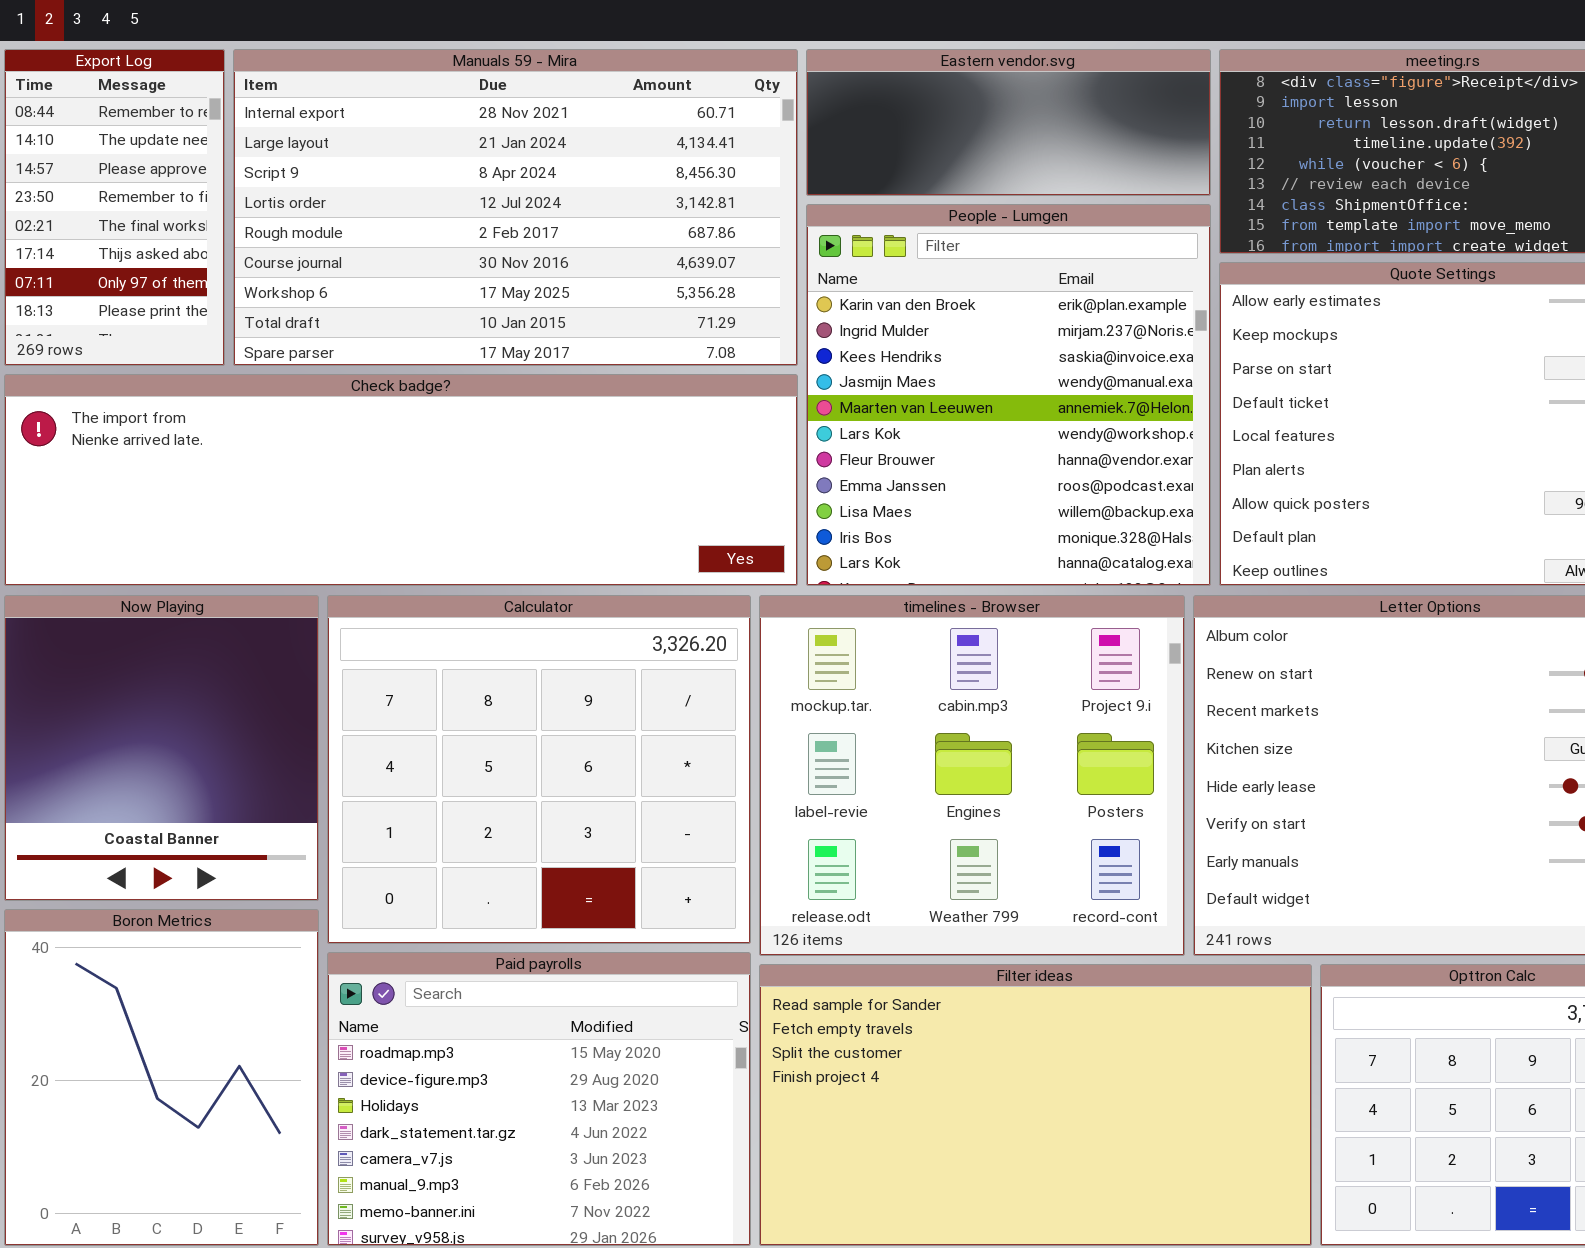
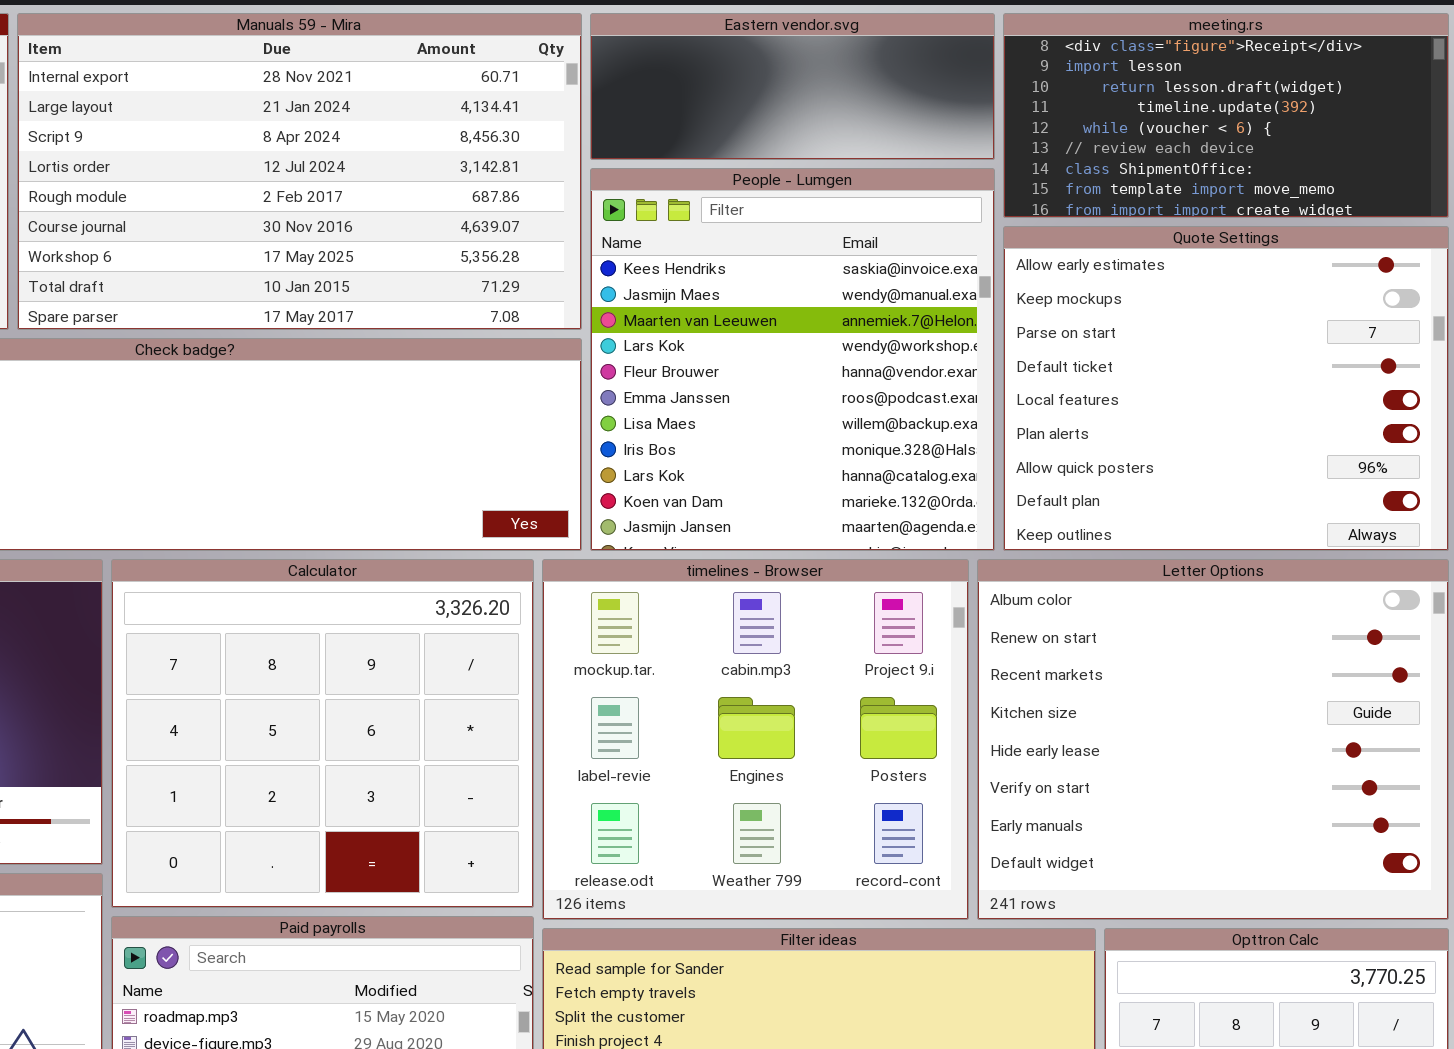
People - Lumgen: [806,204,1211,586] -> [590,168,995,551], scrolled down 2 rows

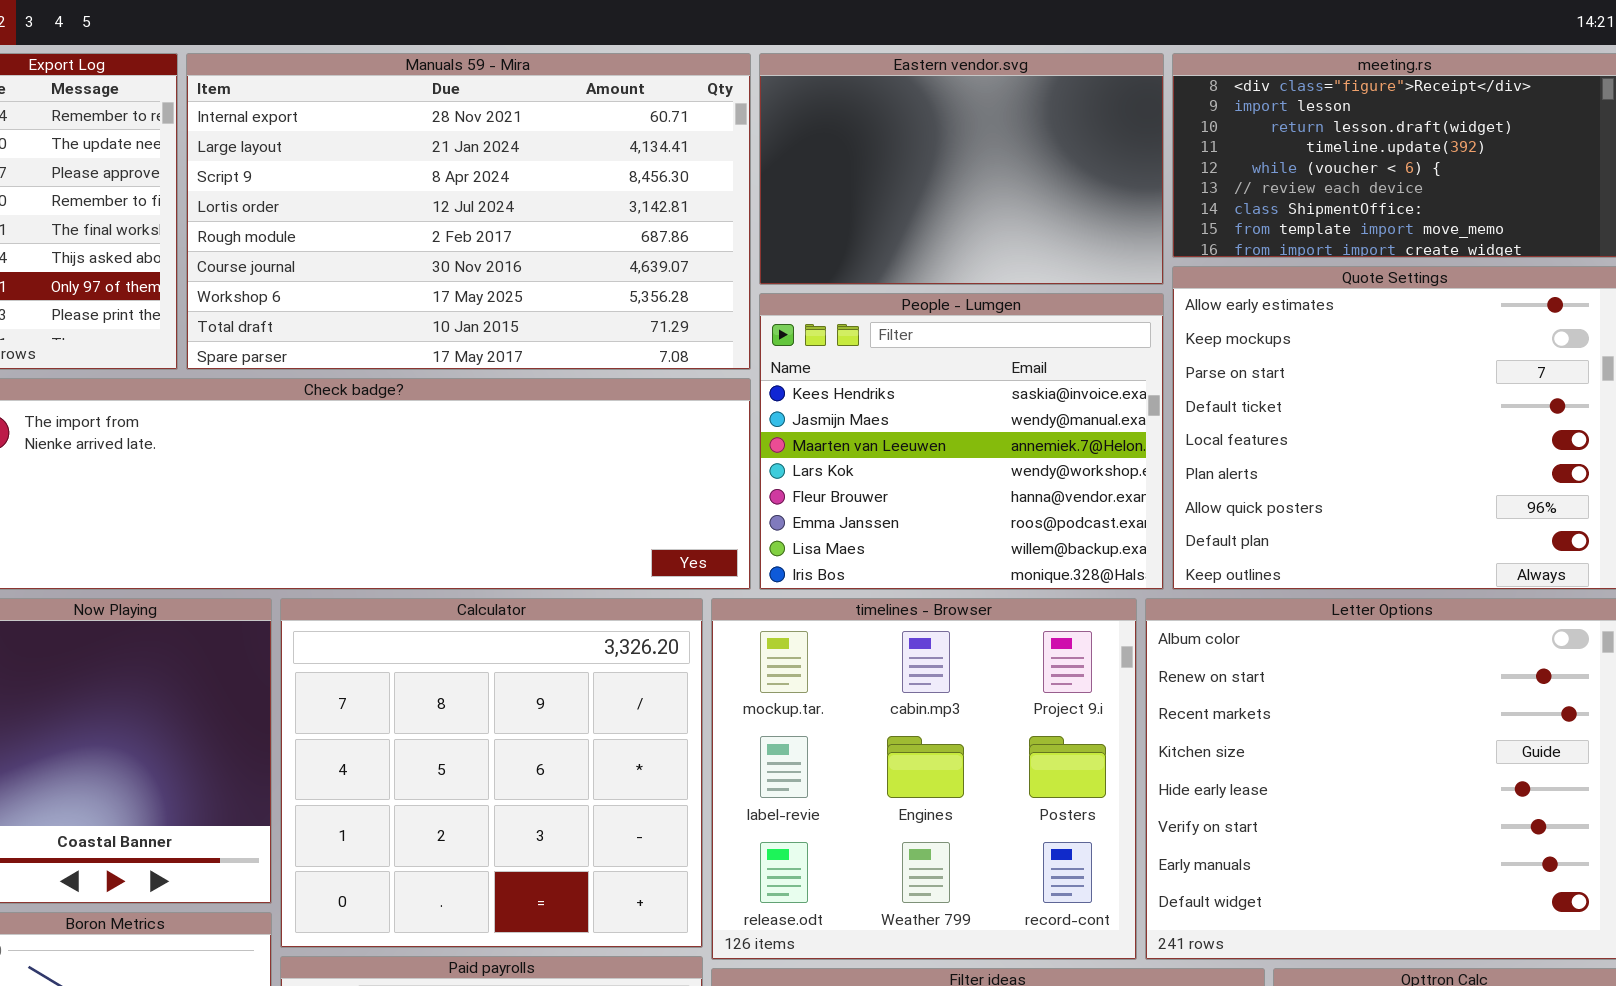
Eastern vendor.svg: [590,13,995,160] -> [759,53,1164,285], resized
People - Lumgen: [590,168,995,551] -> [759,293,1164,590], resized

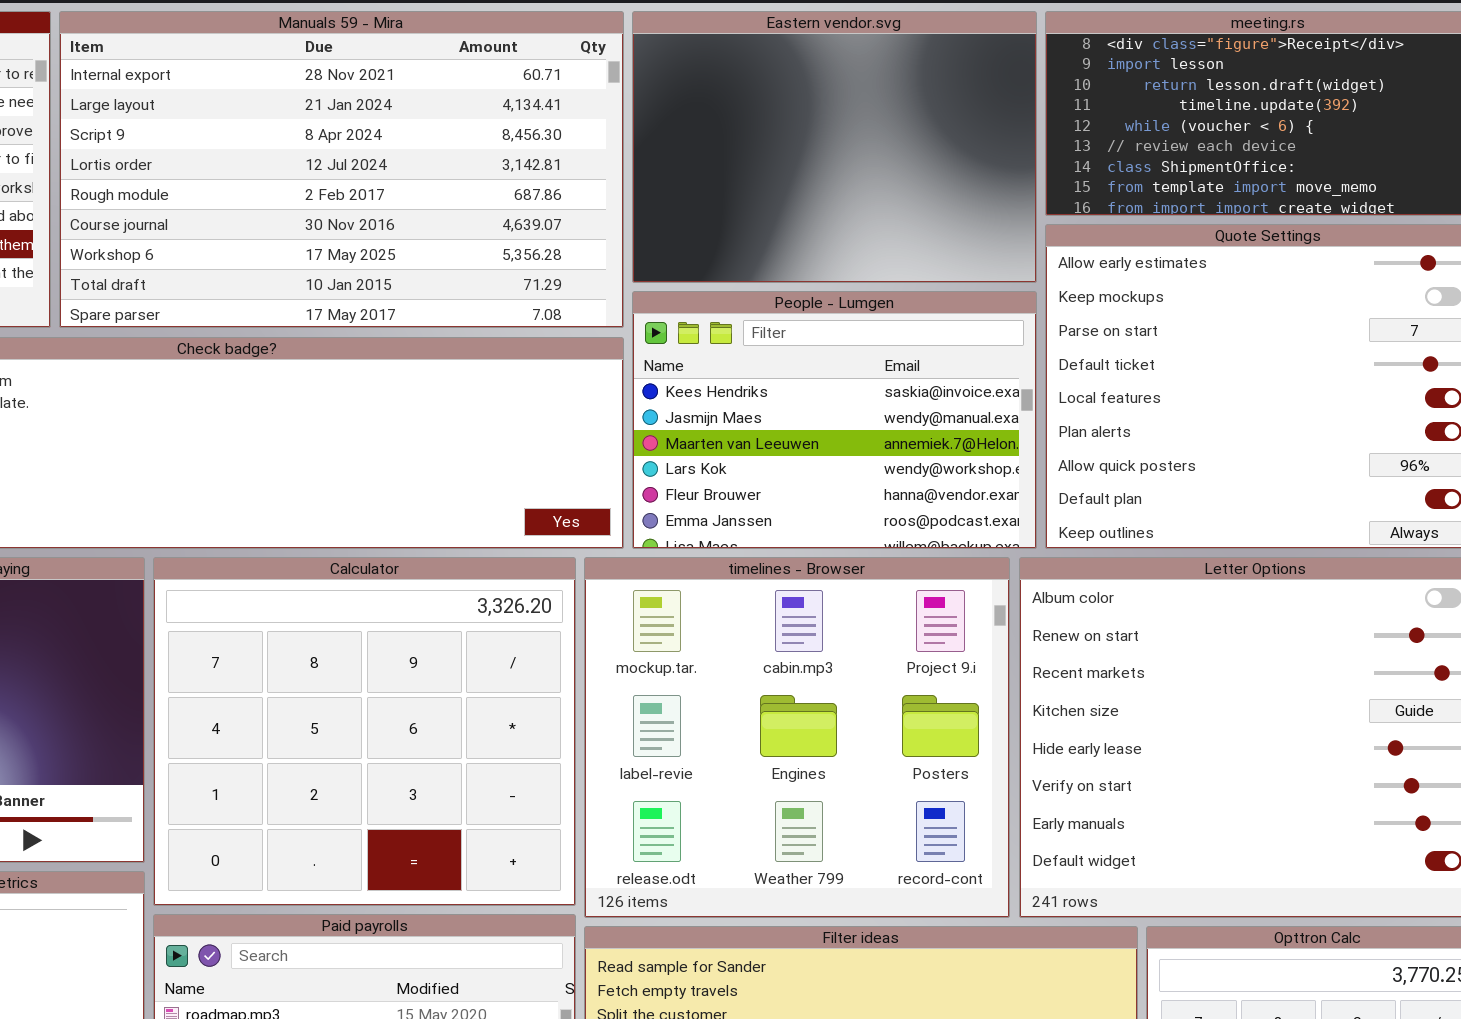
Eastern vendor.svg: [759,53,1164,285] -> [632,11,1037,283], resized
People - Lumgen: [759,293,1164,590] -> [632,291,1037,549], resized

